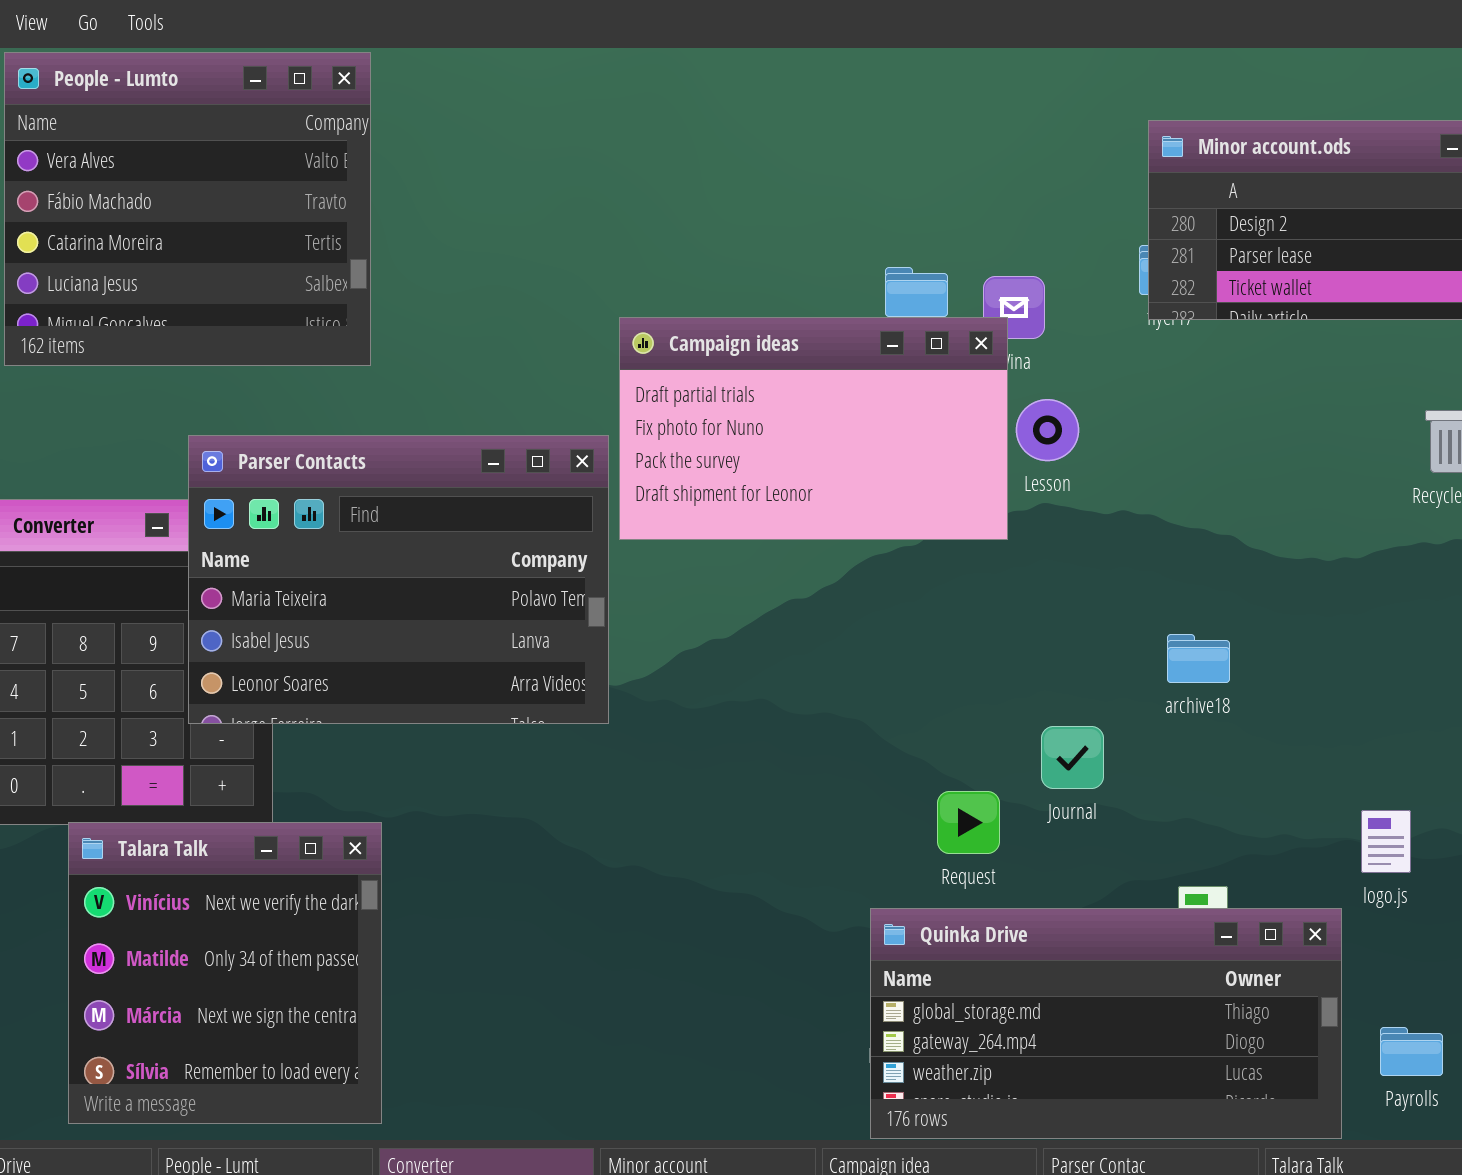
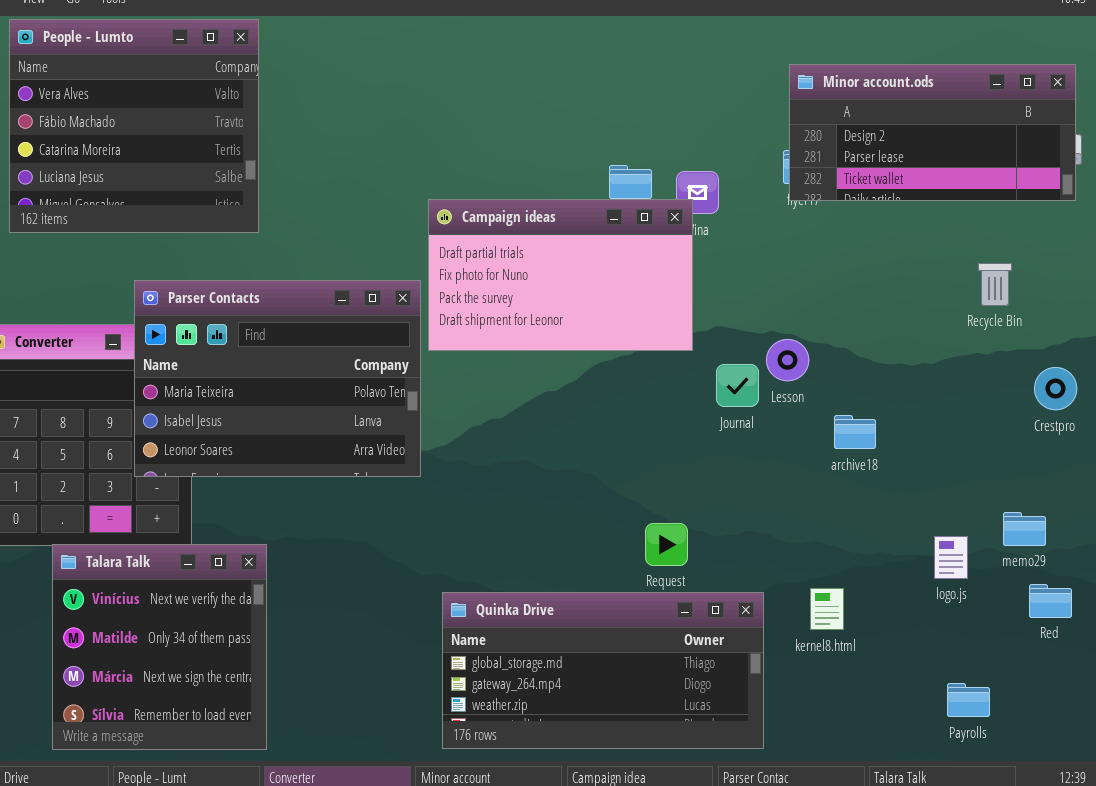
Lesson: [1016,399,1079,461] -> [766,339,809,381], moved
archive18: [1167,634,1230,683] -> [834,415,876,449], moved
Journal: [1041,726,1104,789] -> [716,364,759,407], moved
Quinka Drive: [870,908,1342,1139] -> [442,592,764,749], moved

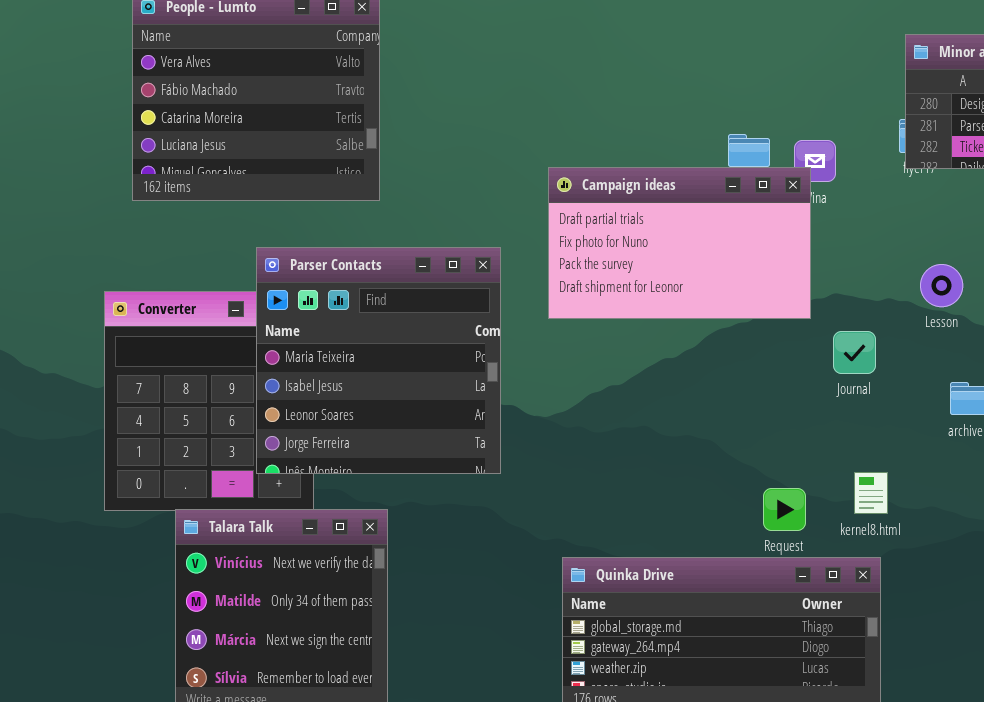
Parser Contacts: [134,280,421,477] -> [256,247,501,474], resized
Lesson: [766,339,809,381] -> [920,264,963,307], moved
kernel8.html: [810,588,844,630] -> [854,472,888,514], moved

